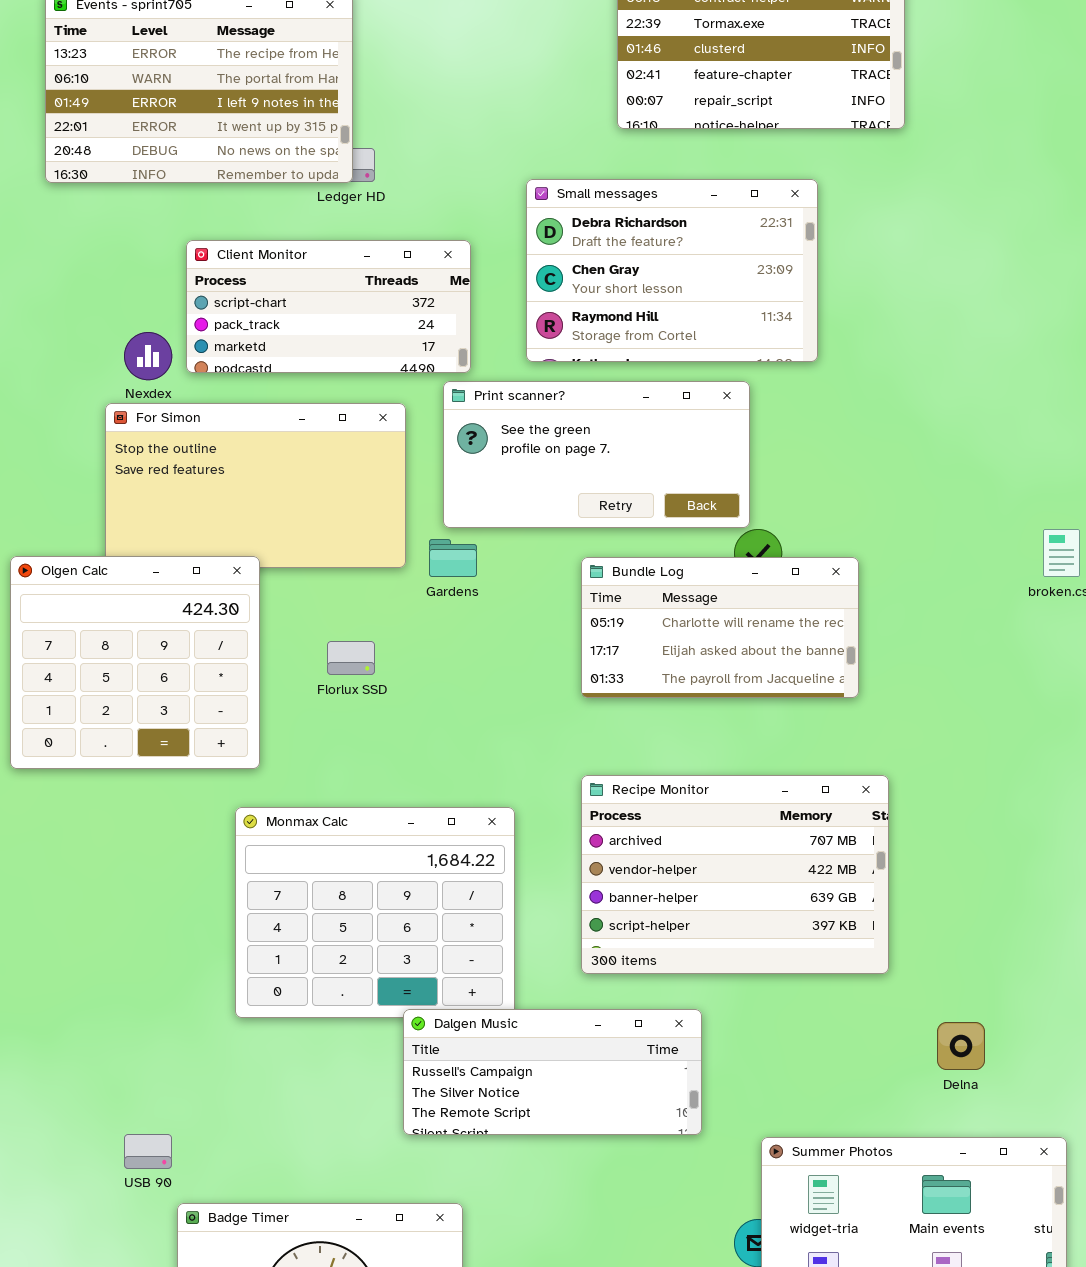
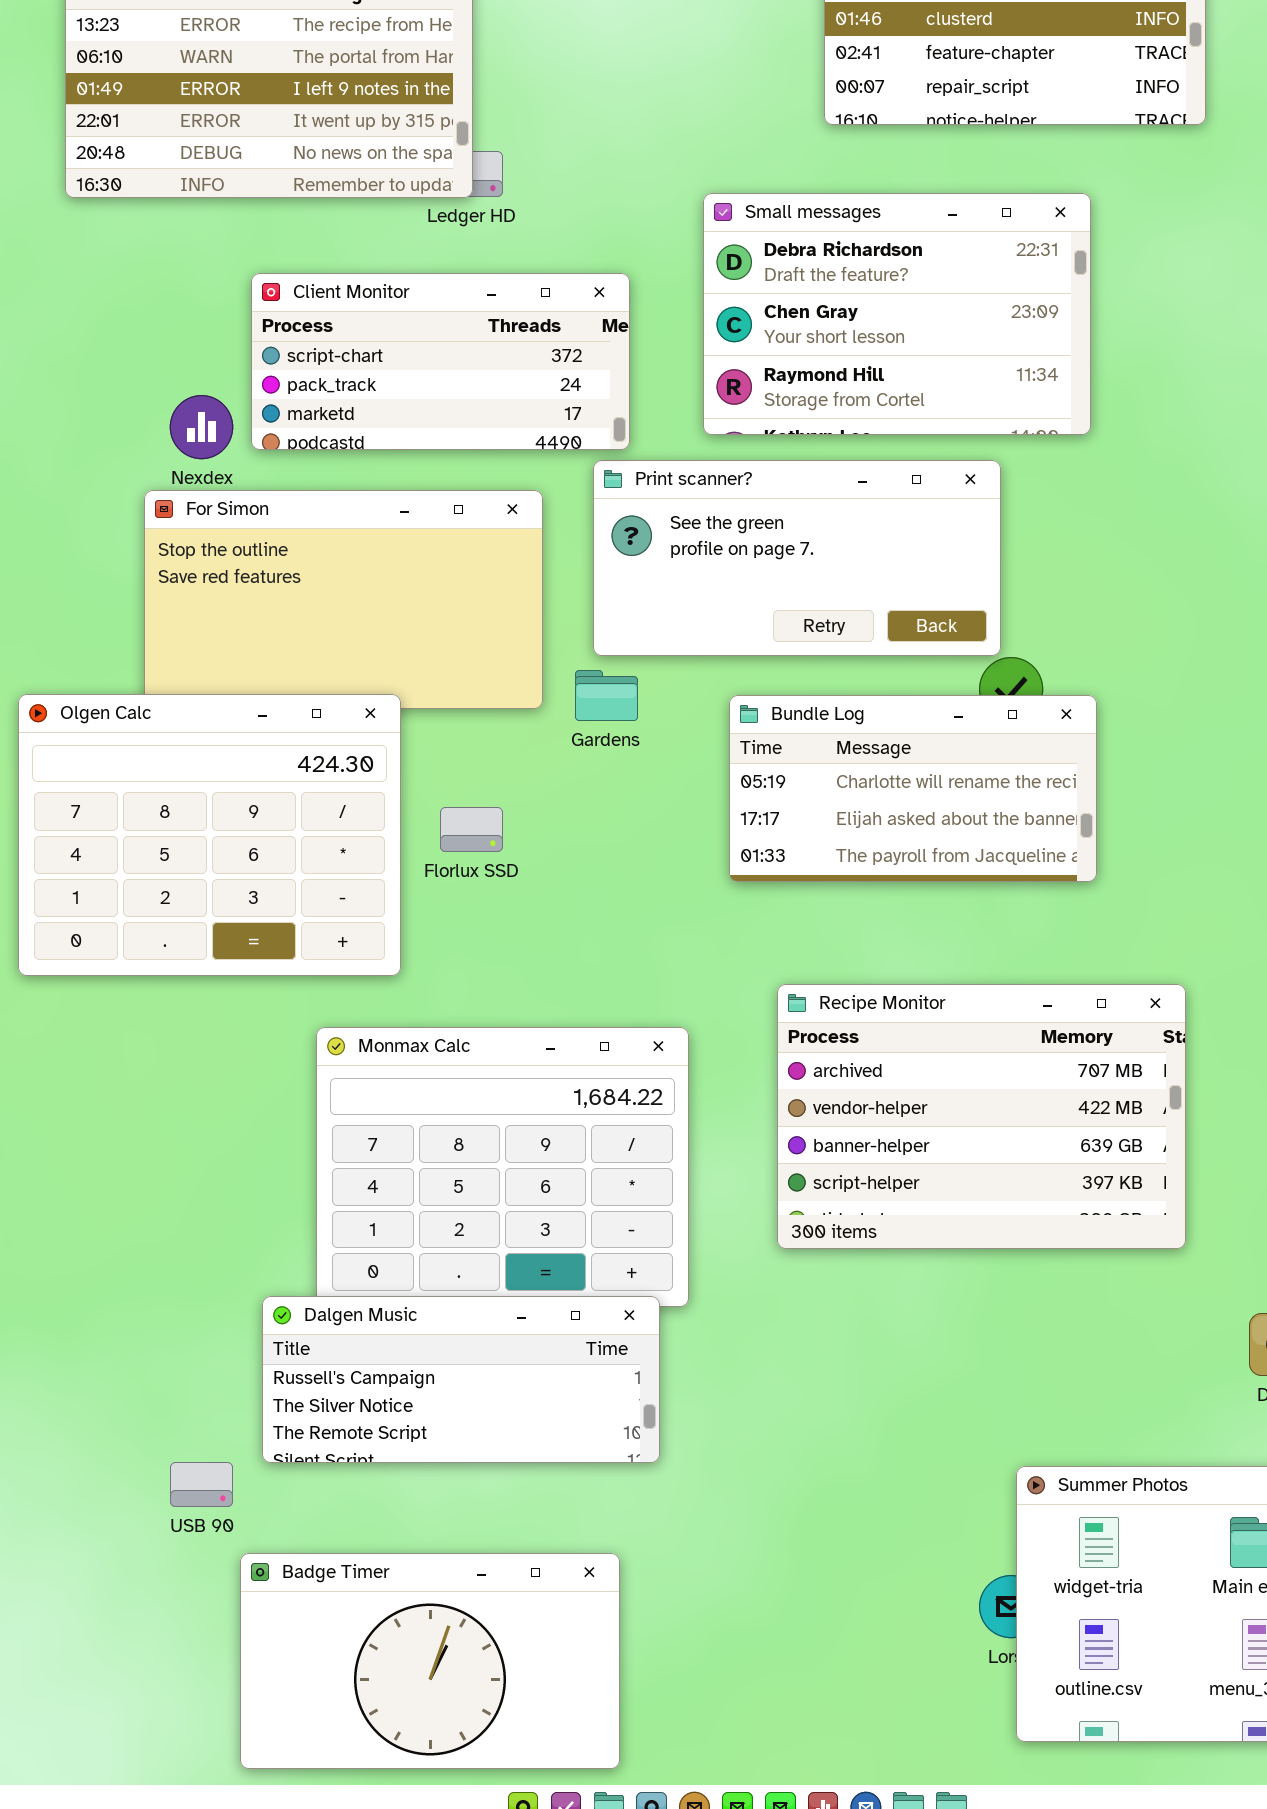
Olgen Calc: [10,556,260,769] -> [18,694,401,976], resized
Bundle Log: [581,557,859,698] -> [729,695,1097,882], moved
Dalgen Music: [403,1009,702,1135] -> [262,1296,660,1463], moved

